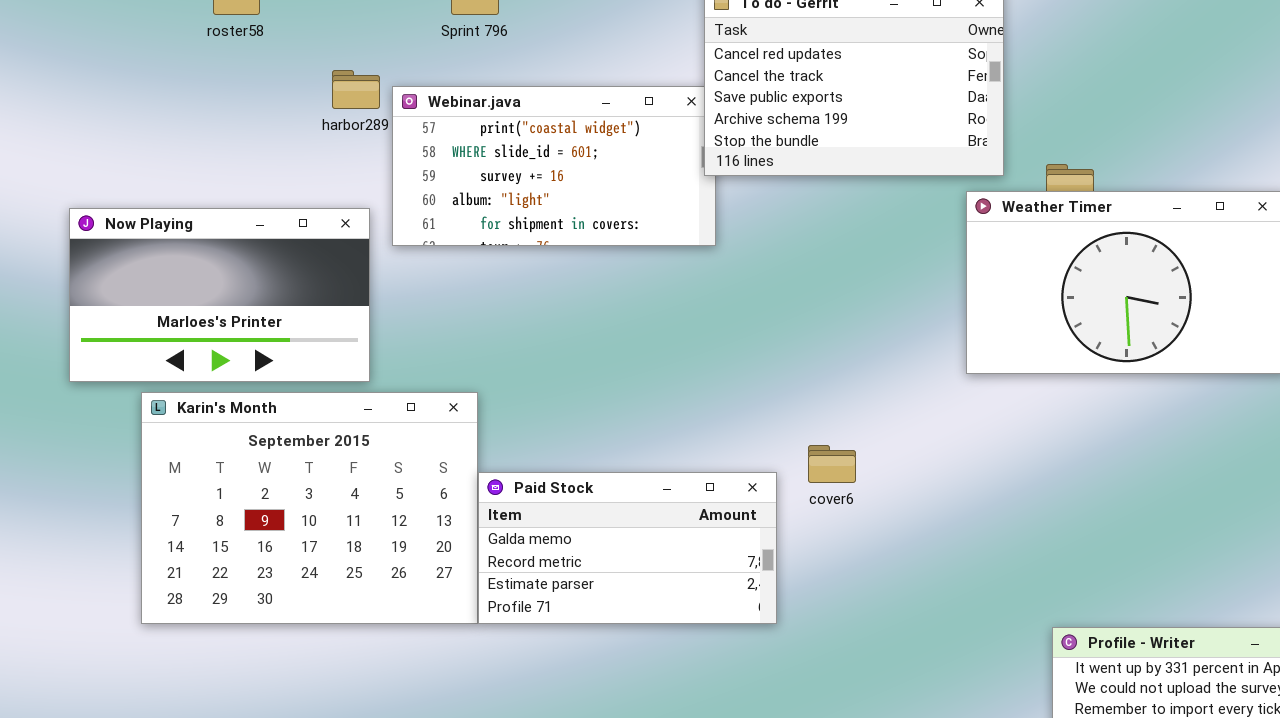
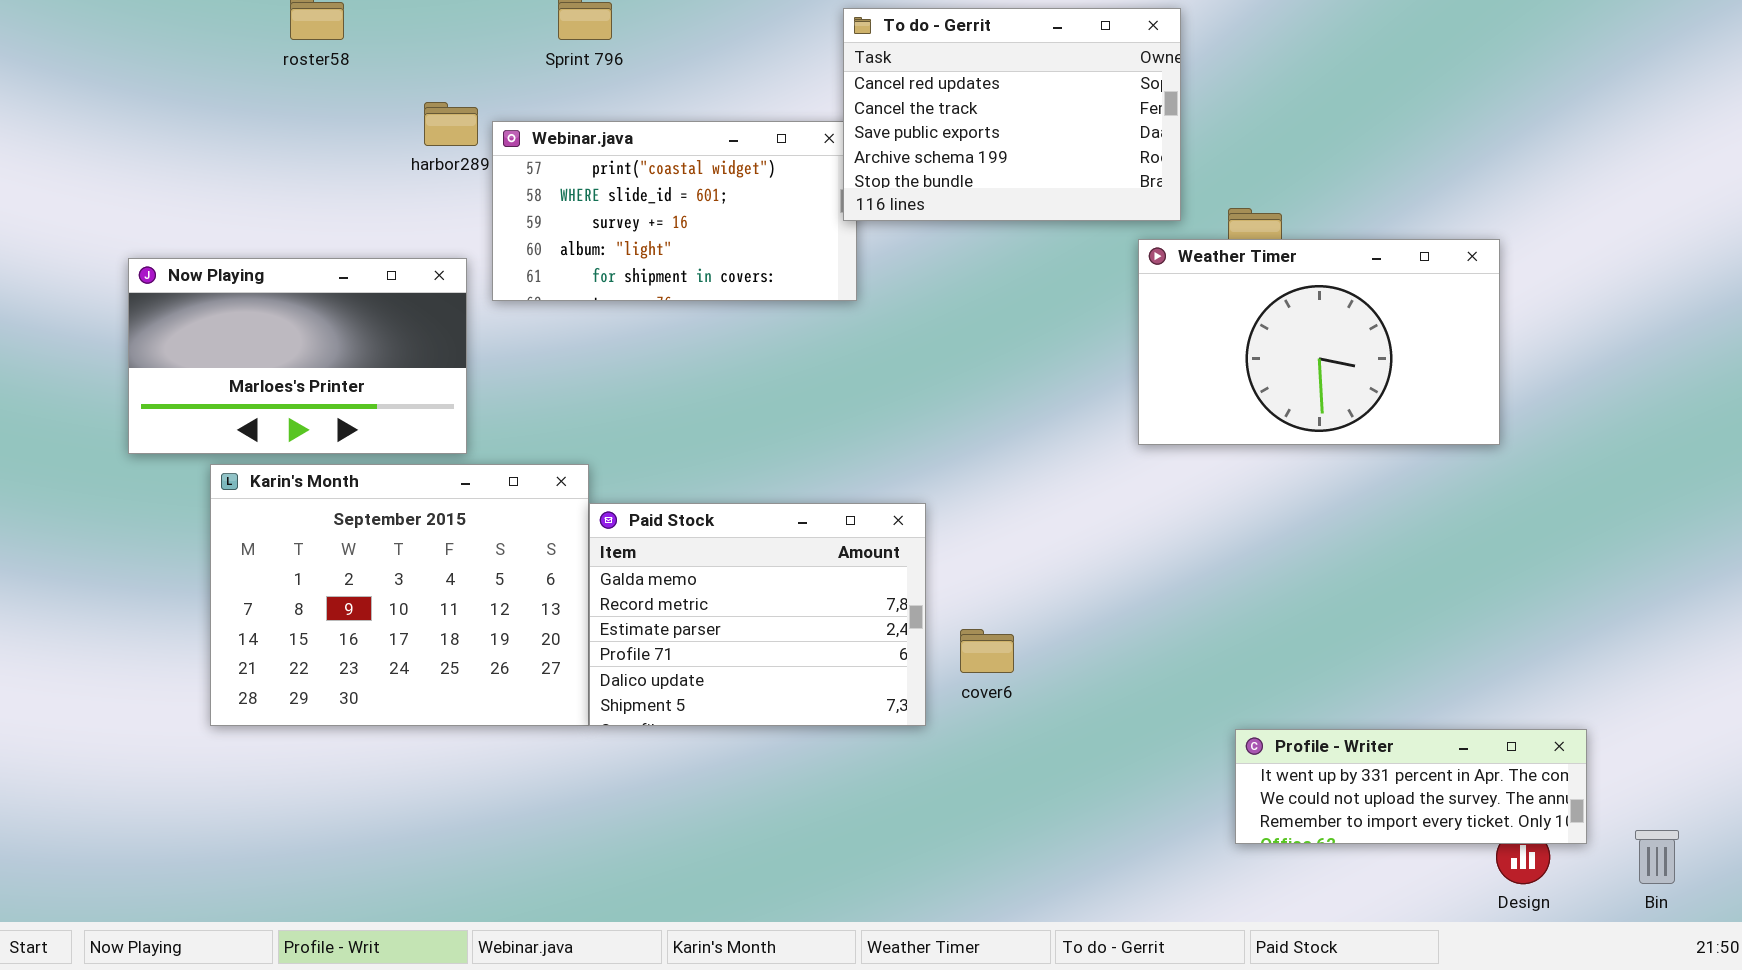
cover6: [808,445,856,483] -> [960,629,1014,673], moved
Paid Stock: [478,472,777,624] -> [589,503,926,726], resized

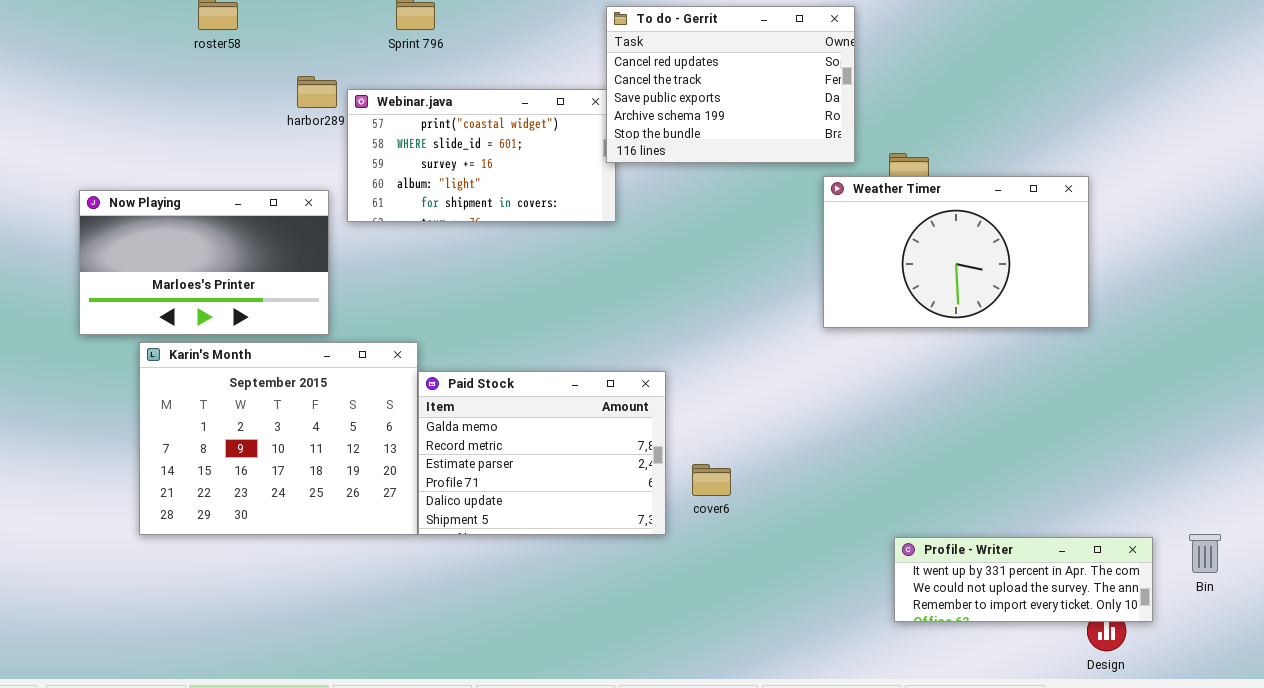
Bin: [1635,830,1679,884] -> [1189,534,1221,573], moved

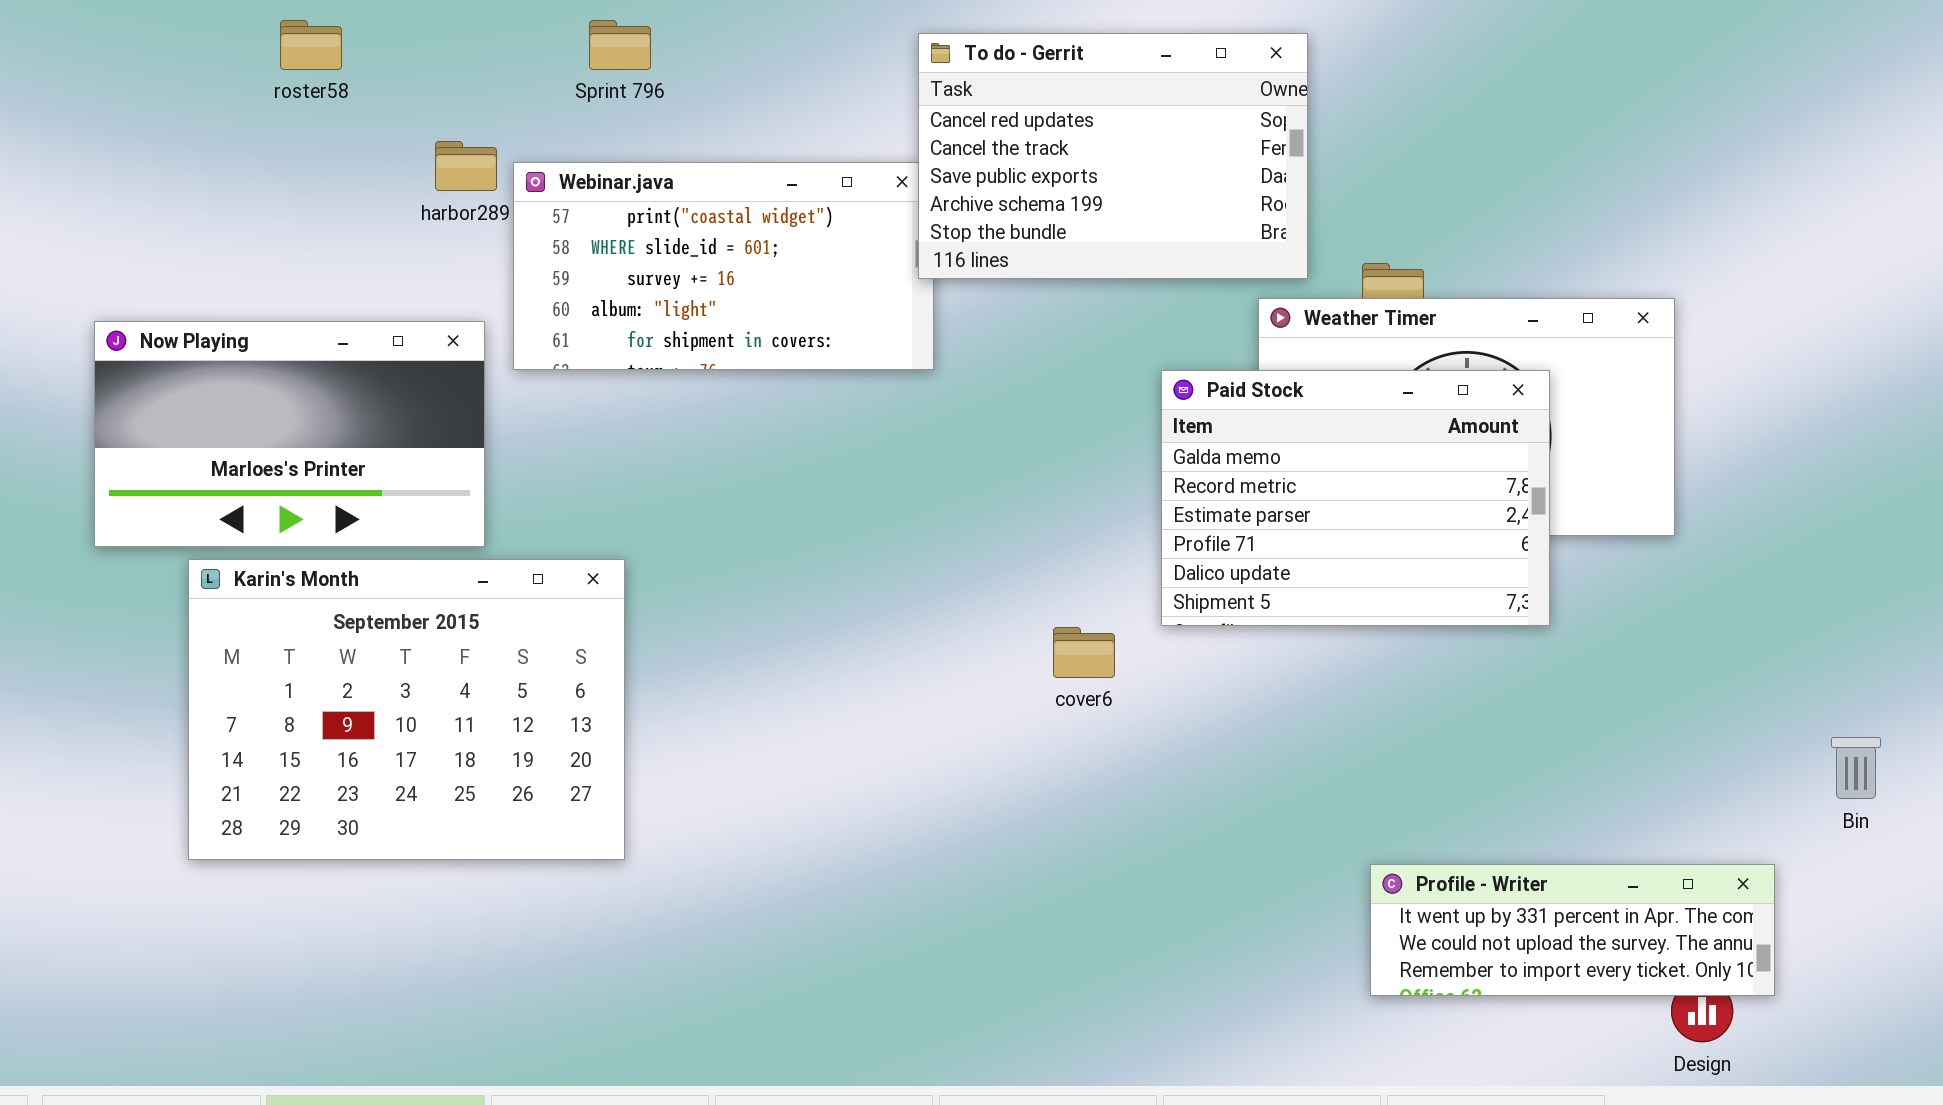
Paid Stock: [418,371,666,535] -> [1161,370,1550,626], moved
cover6: [692,464,731,496] -> [1053,627,1115,678], moved
Bin: [1189,534,1221,573] -> [1831,737,1881,799], moved

